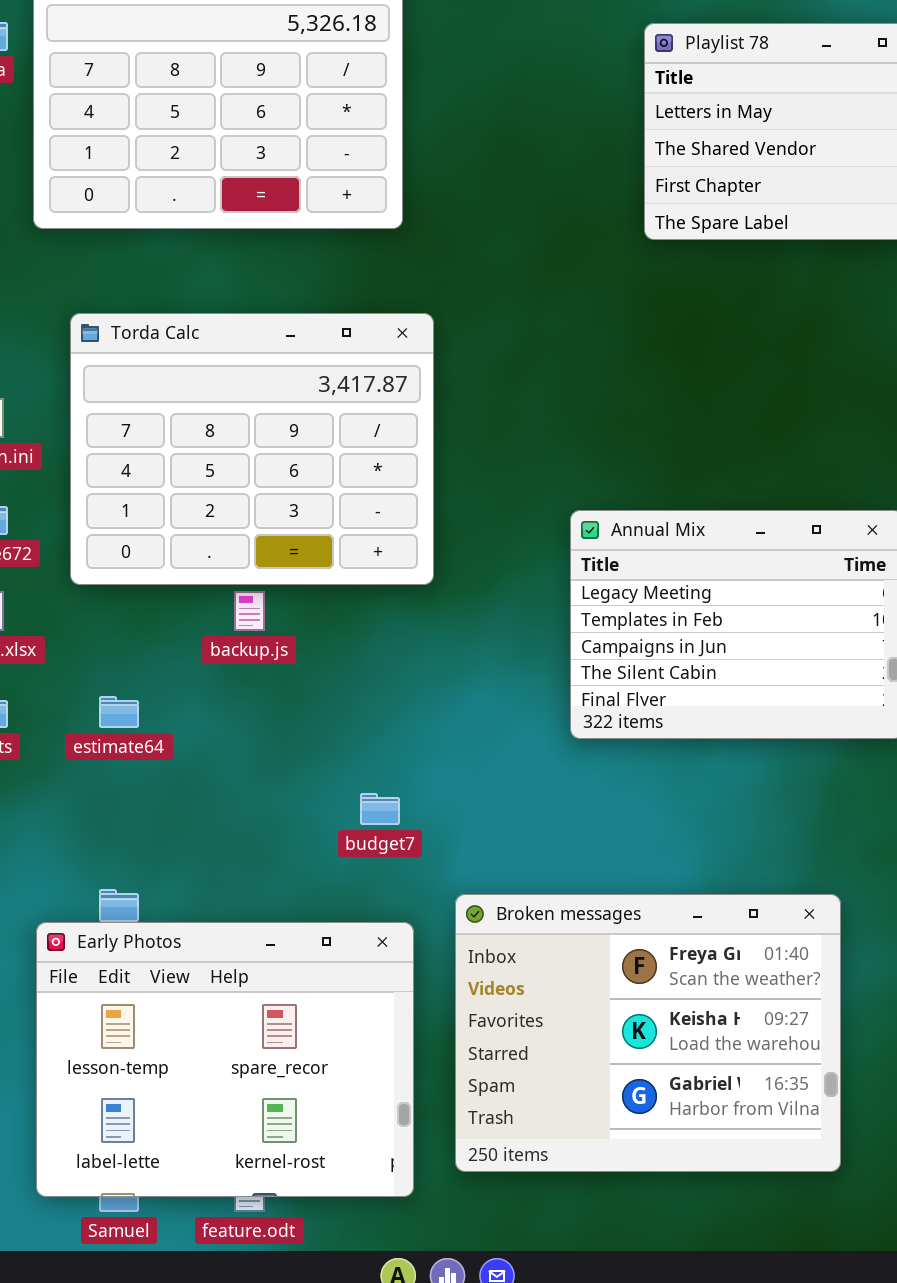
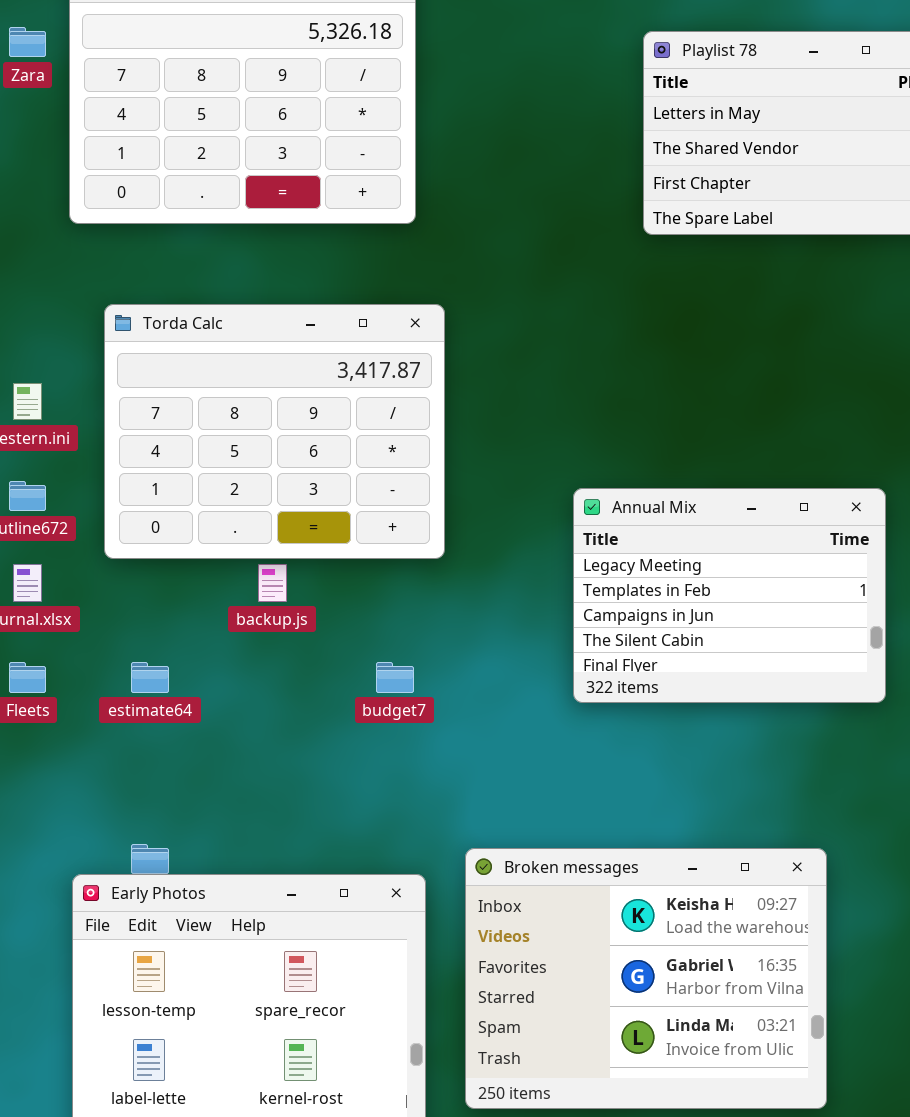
budget7: [360,793,400,825] -> [376,662,414,693], moved
Broken messages: [455,894,841,1172] -> [465,848,827,1109], scrolled down 1 row

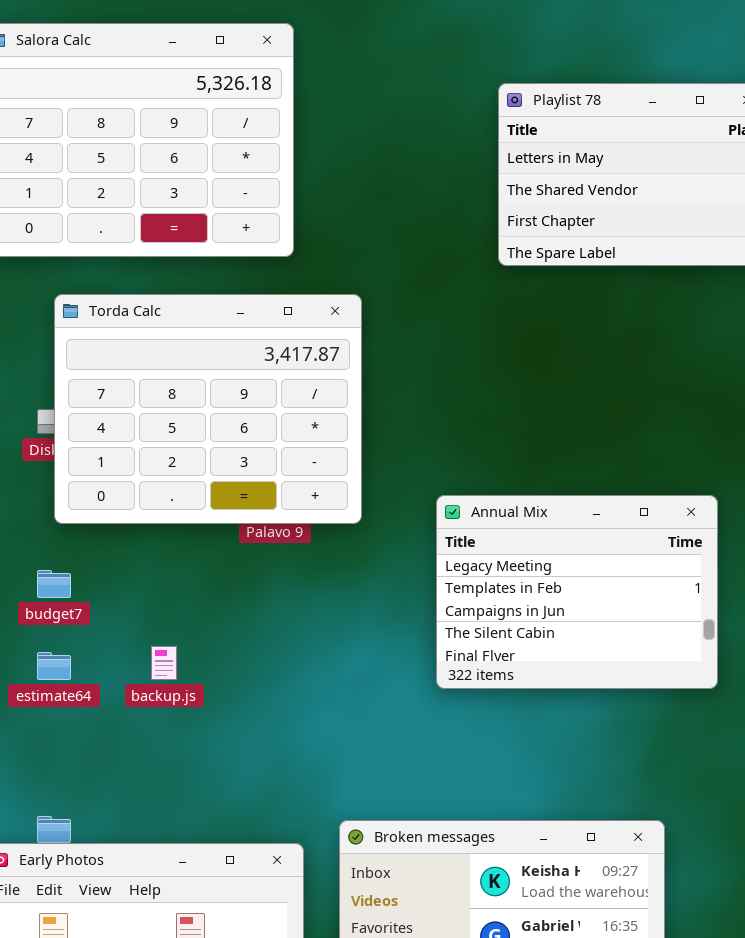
Torda Calc: [104,304,445,559] -> [54,294,362,524], moved
backup.js: [258,564,287,602] -> [151,646,177,680], moved
budget7: [376,662,414,693] -> [37,570,71,598], moved

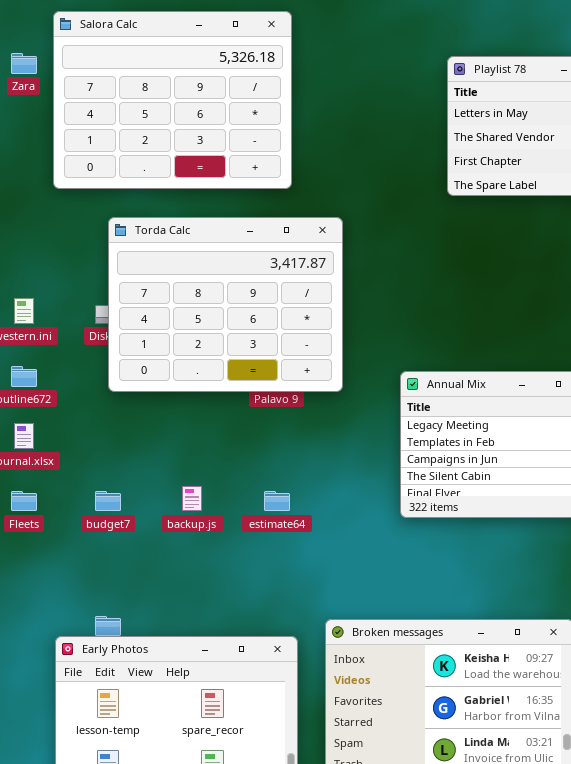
budget7: [37,570,71,598] -> [95,491,121,511], moved
estimate64: [37,652,71,680] -> [264,491,290,511], moved

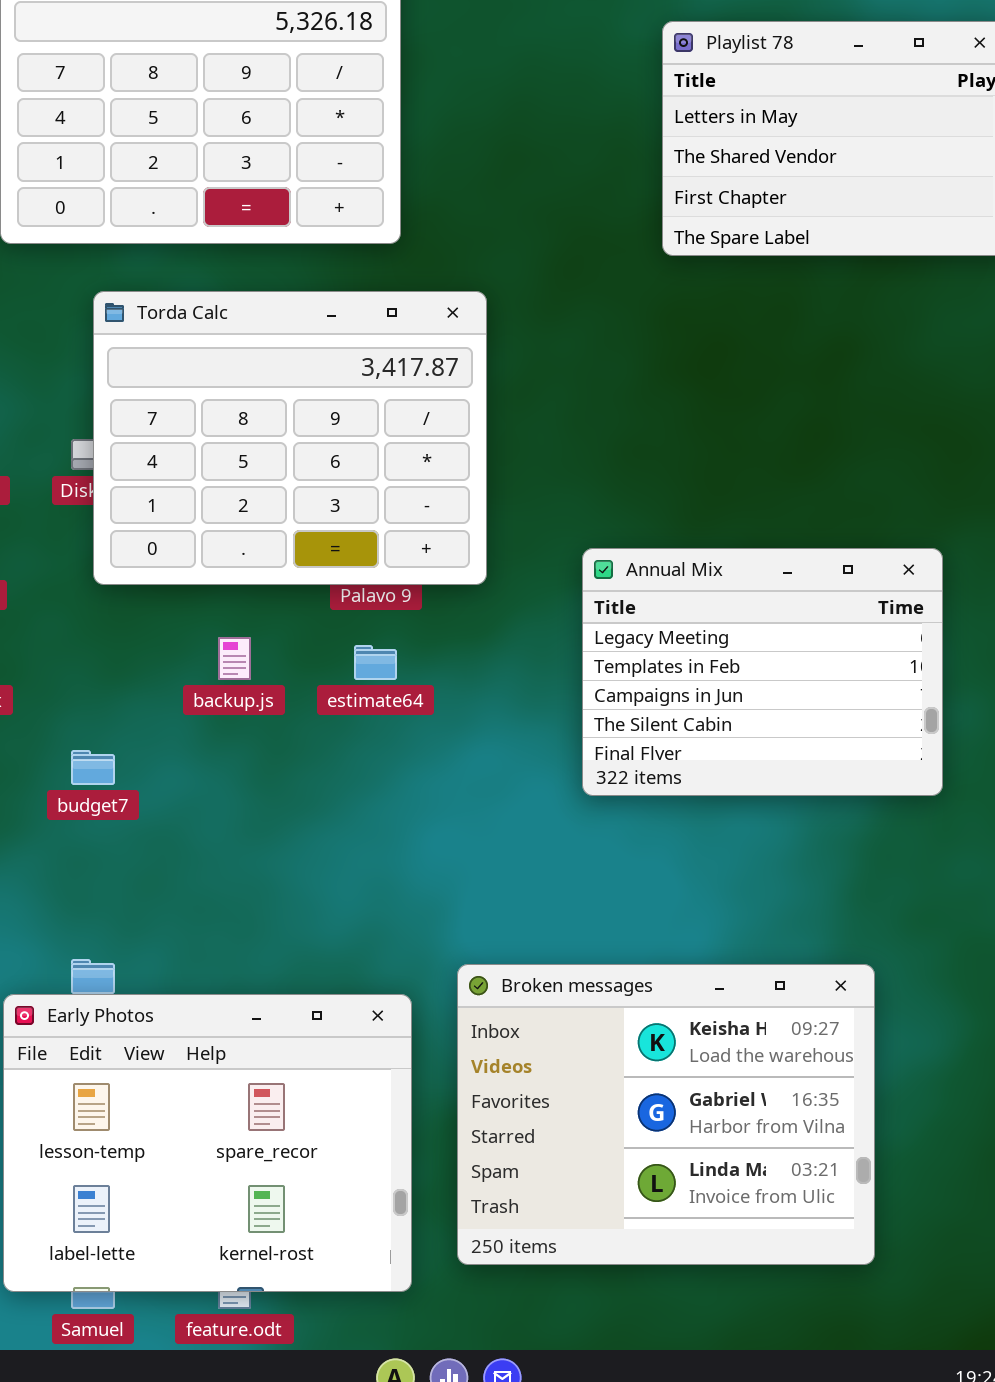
backup.js: [182,486,202,511] -> [218,637,251,680], moved
estimate64: [264,491,290,511] -> [354,645,397,680], moved

